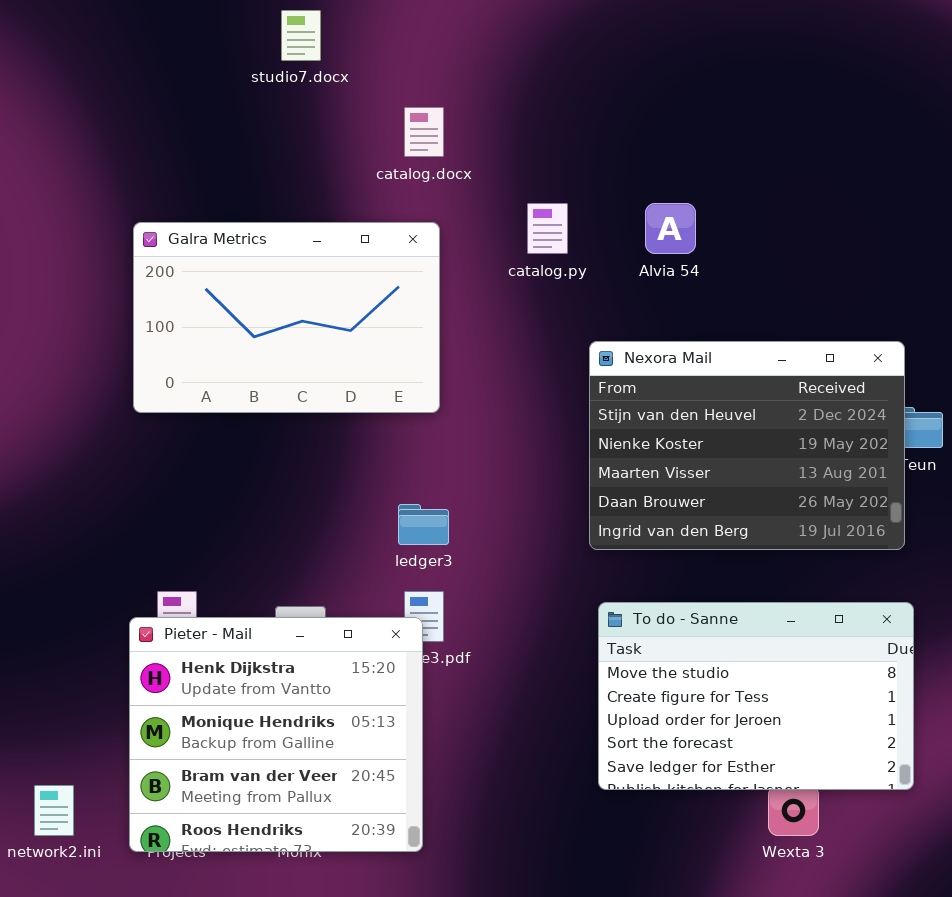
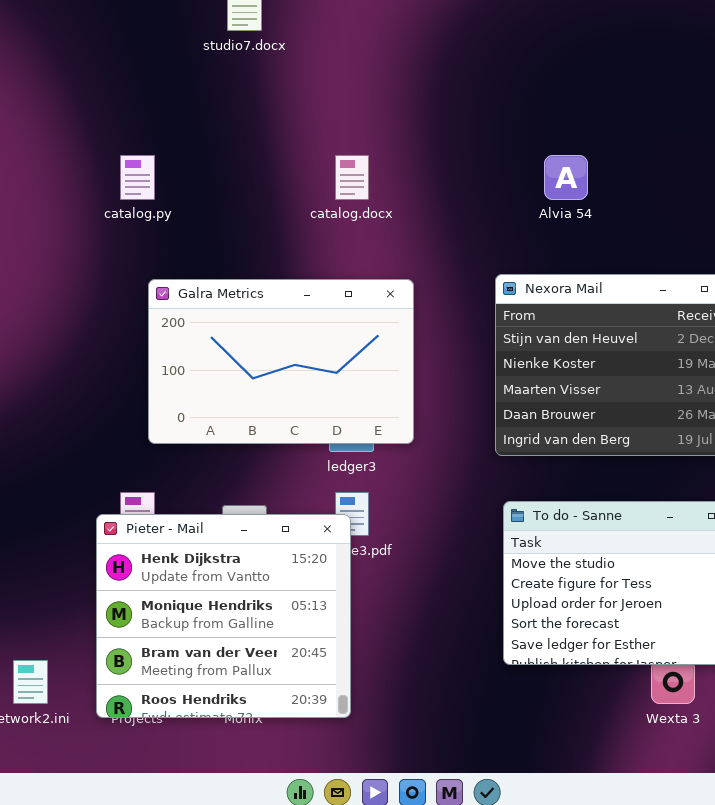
catalog.docx: [404,107,444,157] -> [335,155,369,200], moved
catalog.py: [527,203,568,254] -> [120,155,155,200], moved
Galra Metrics: [133,222,440,413] -> [148,279,414,444], moved

